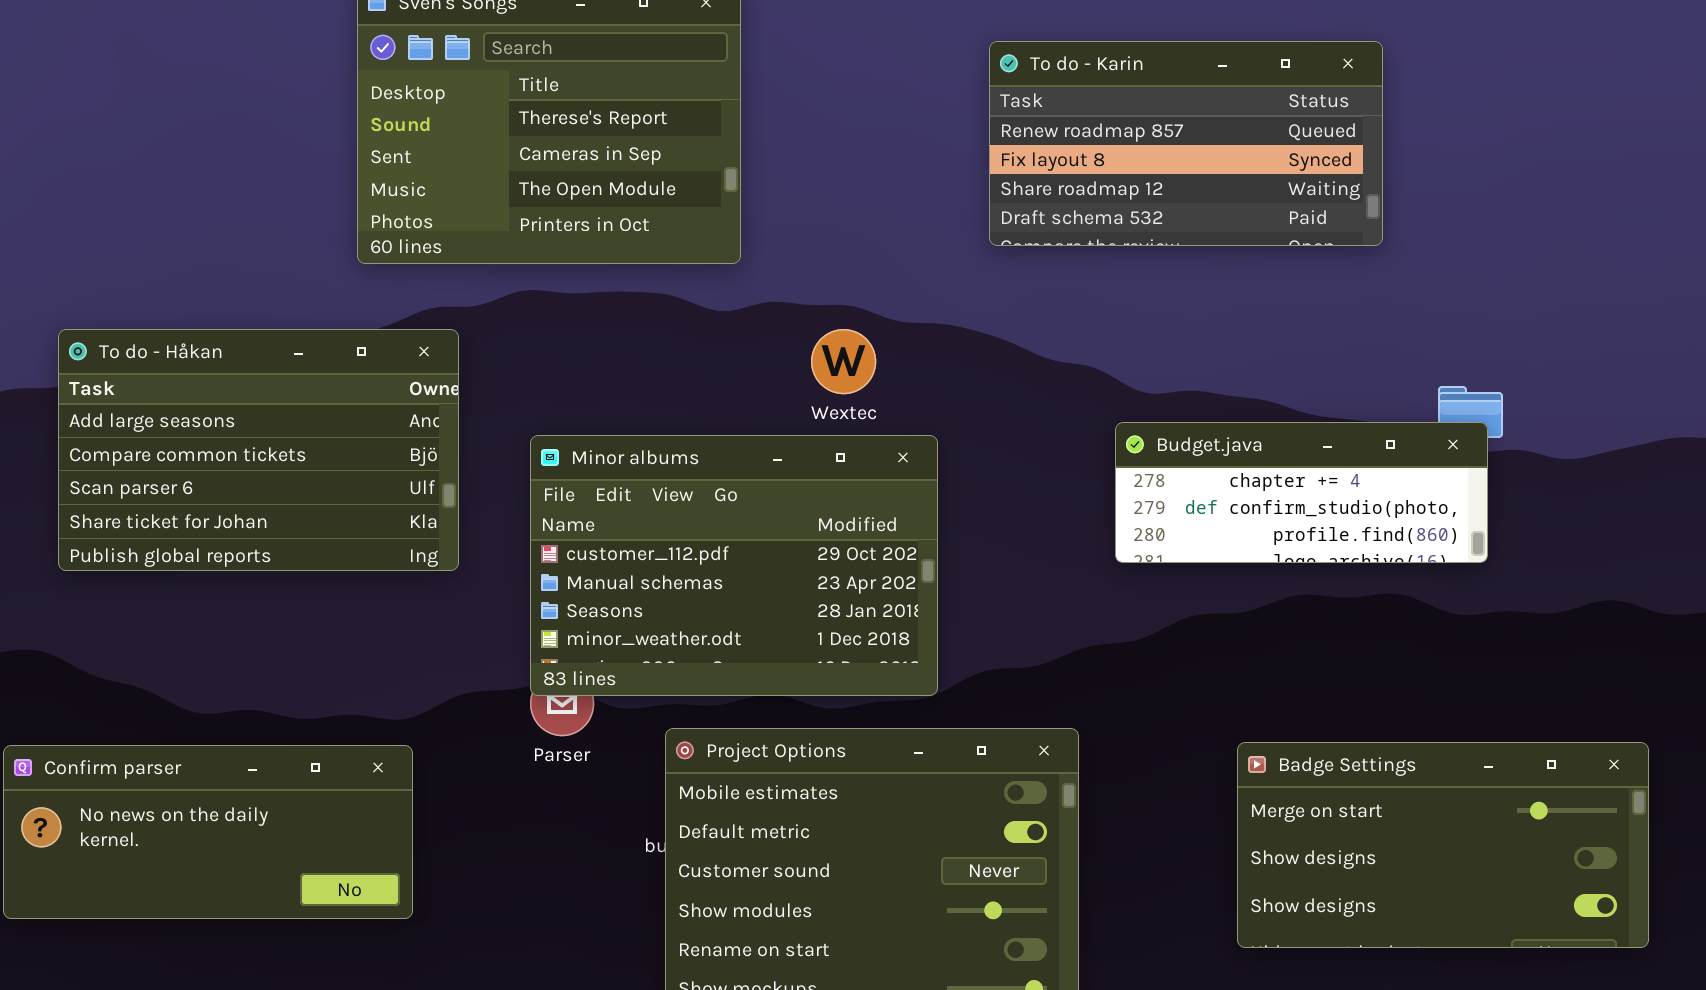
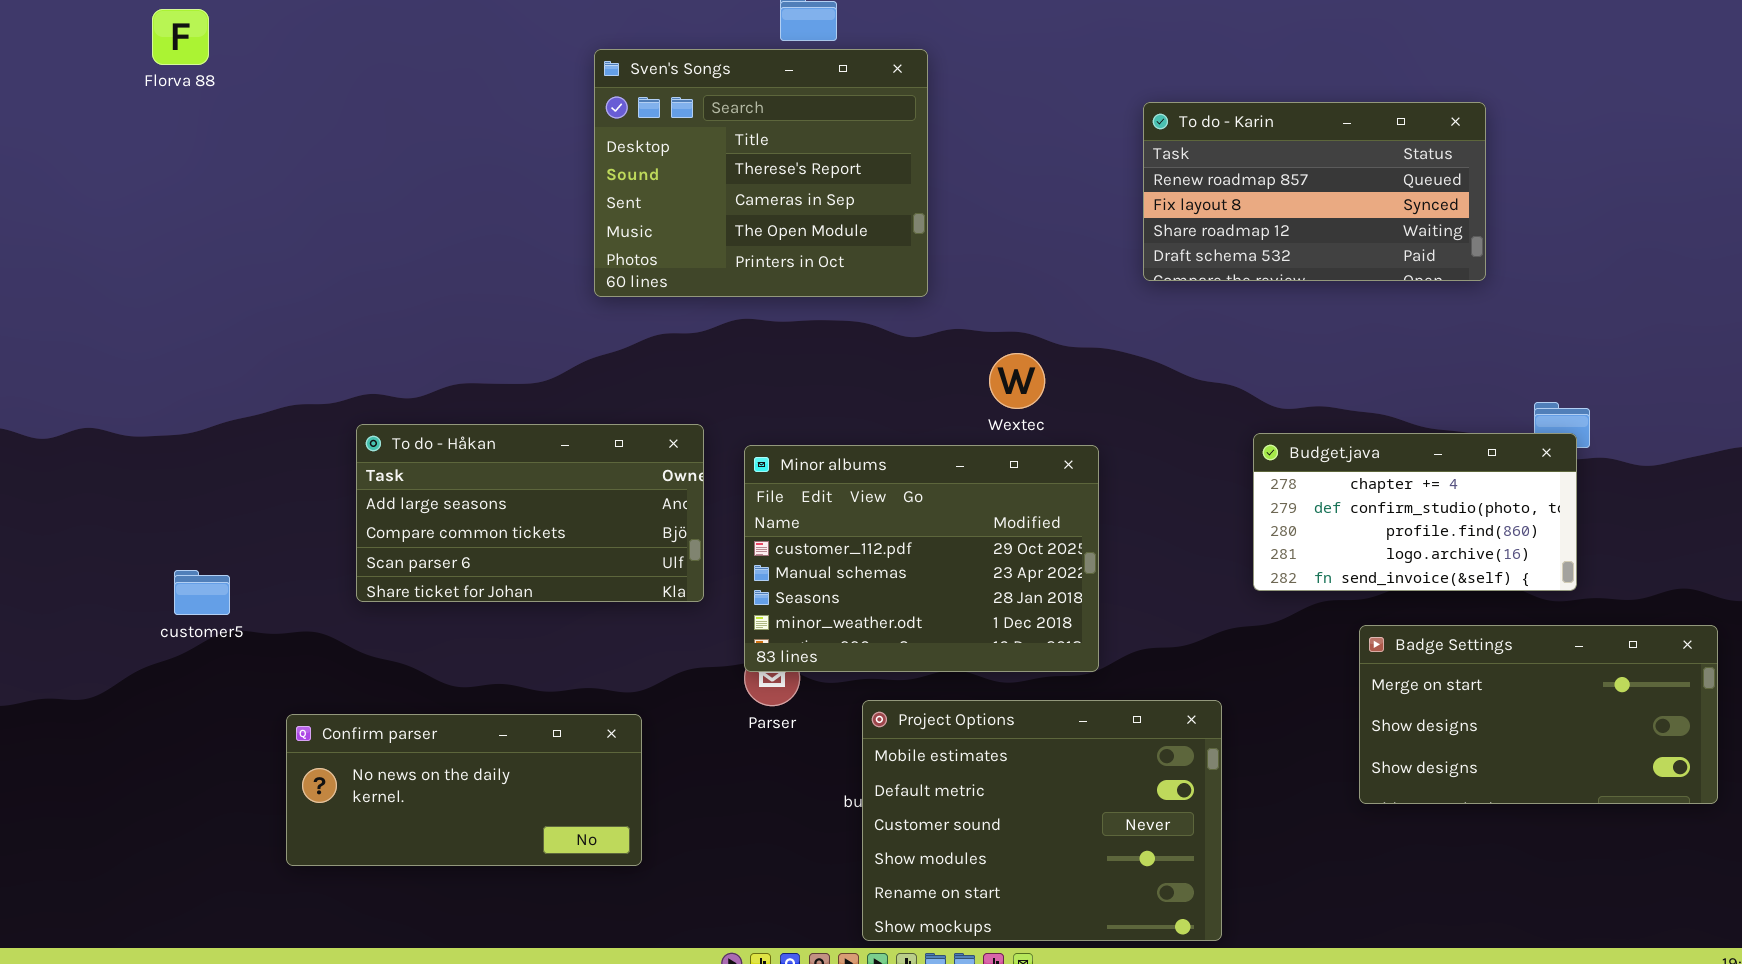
To do - Håkan: [58,329,459,571] -> [356,424,704,602], moved, resized
Budget.java: [1115,422,1488,563] -> [1253,433,1577,591], resized
Badge Settings: [1237,742,1649,948] -> [1359,625,1718,804], moved

